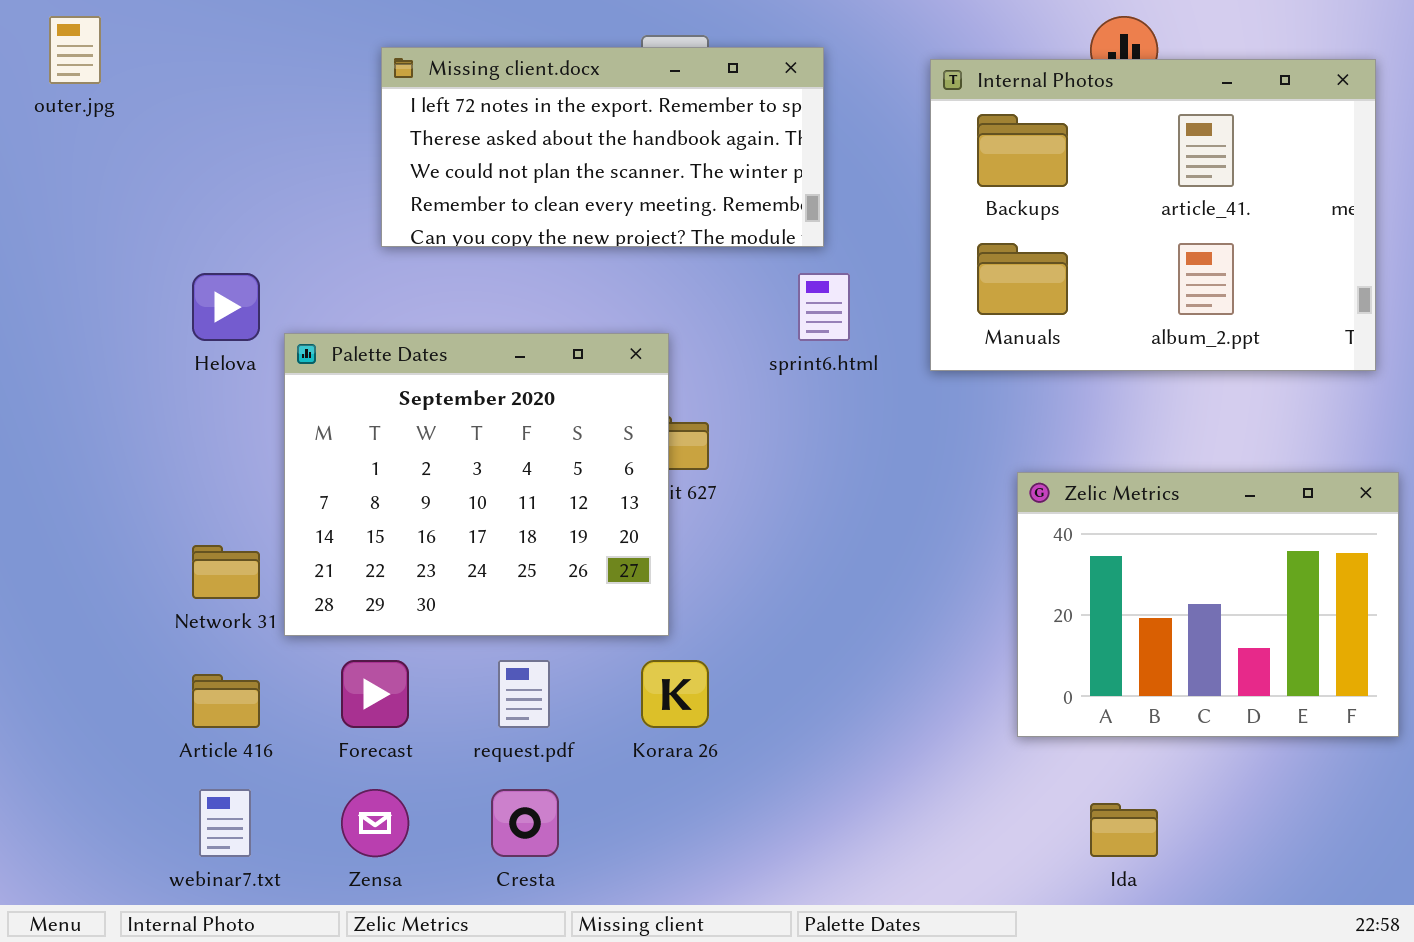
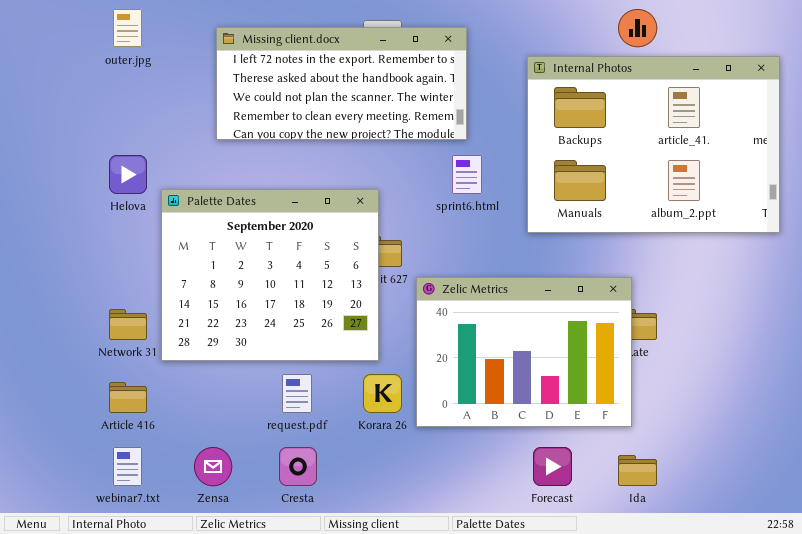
outer.jpg: [49,16,101,84] -> [113,9,142,47], moved
Internal Photos: [930,59,1376,371] -> [527,56,780,233], moved
Zelic Metrics: [1017,472,1399,737] -> [416,277,632,427], moved
Forecast: [341,660,409,728] -> [533,447,572,486], moved

